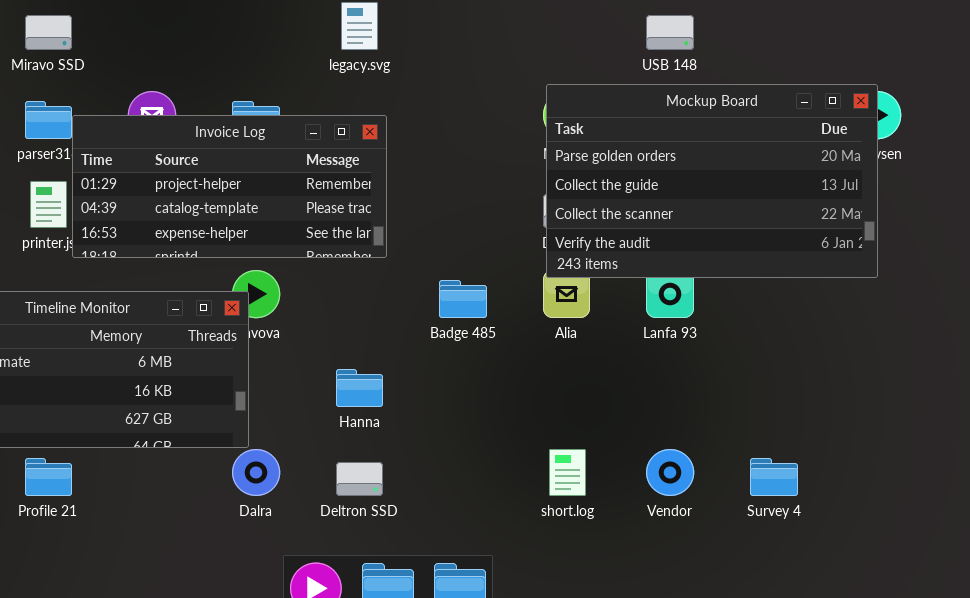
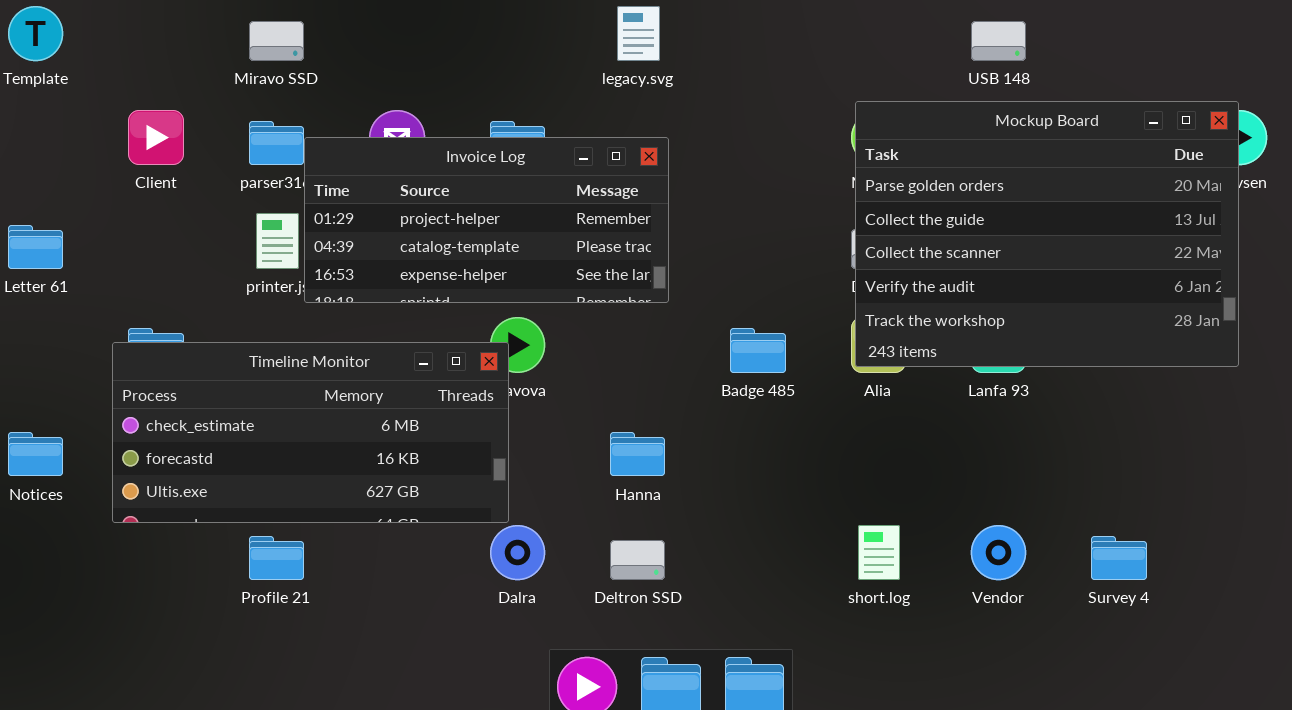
Mockup Board: [546,84,878,278] -> [855,101,1239,367], resized

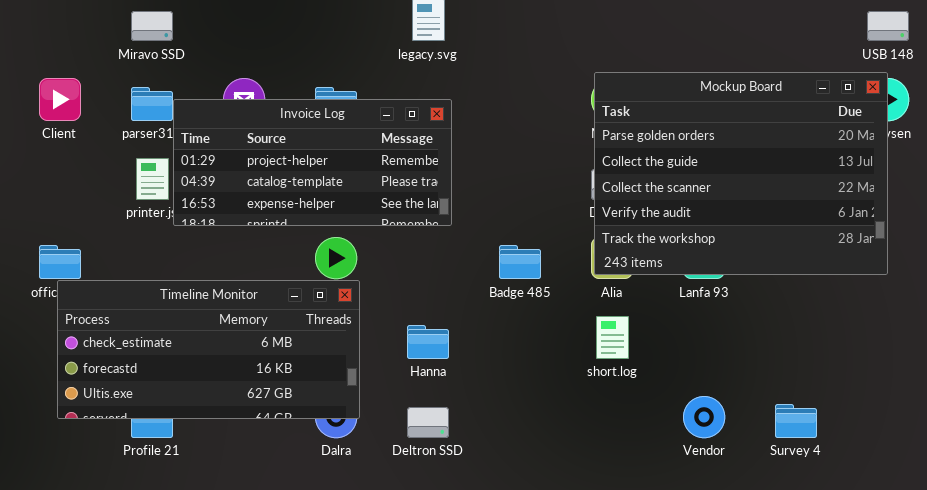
USB 148: [971,21,1026,61] -> [867,11,909,41], moved
Timeline Monitor: [112,342,509,523] -> [57,280,360,419], moved
short.log: [858,525,900,580] -> [596,316,629,359], moved

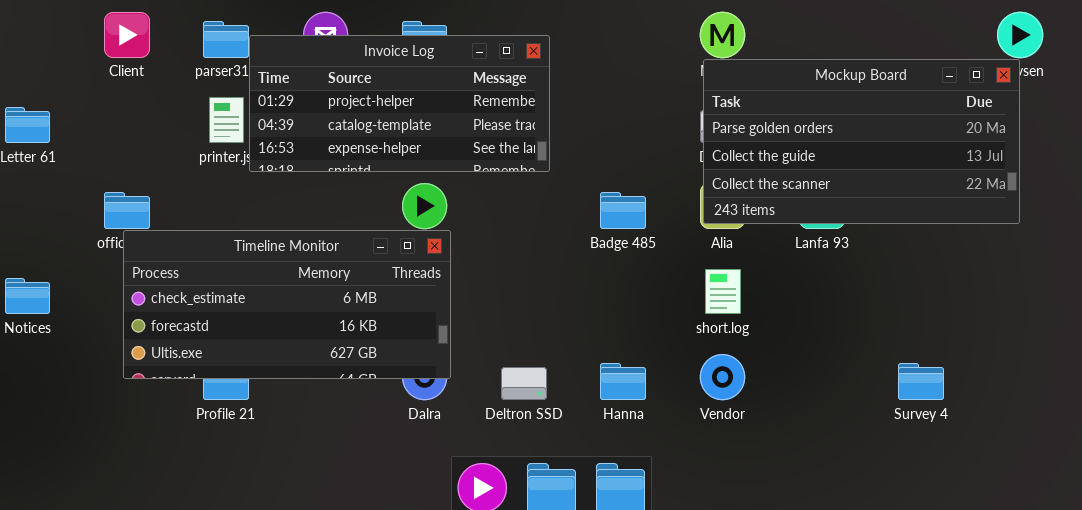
Mockup Board: [594,72,888,275] -> [703,59,1020,224], resized
Hanna: [407,325,449,359] -> [600,363,646,400], moved
Vendor: [683,396,725,438] -> [700,354,745,400], moved

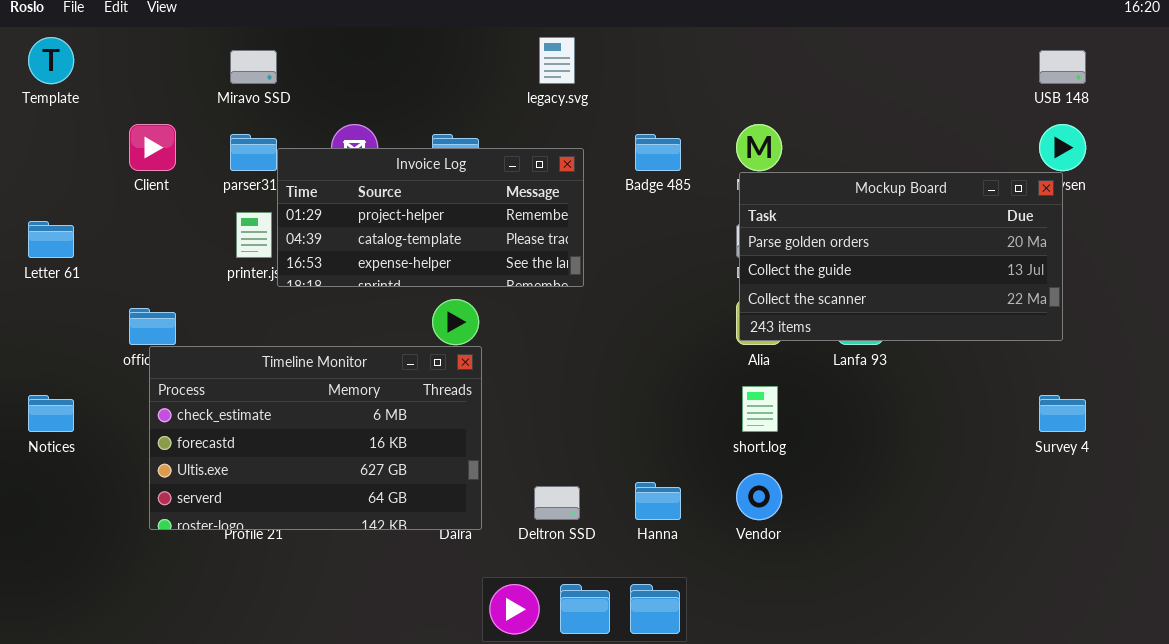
Badge 485: [600,192,646,229] -> [635,134,681,171], moved
Timeline Monitor: [123,230,451,379] -> [149,346,482,530], resized
Survey 4: [898,363,944,400] -> [1039,395,1086,432], moved

